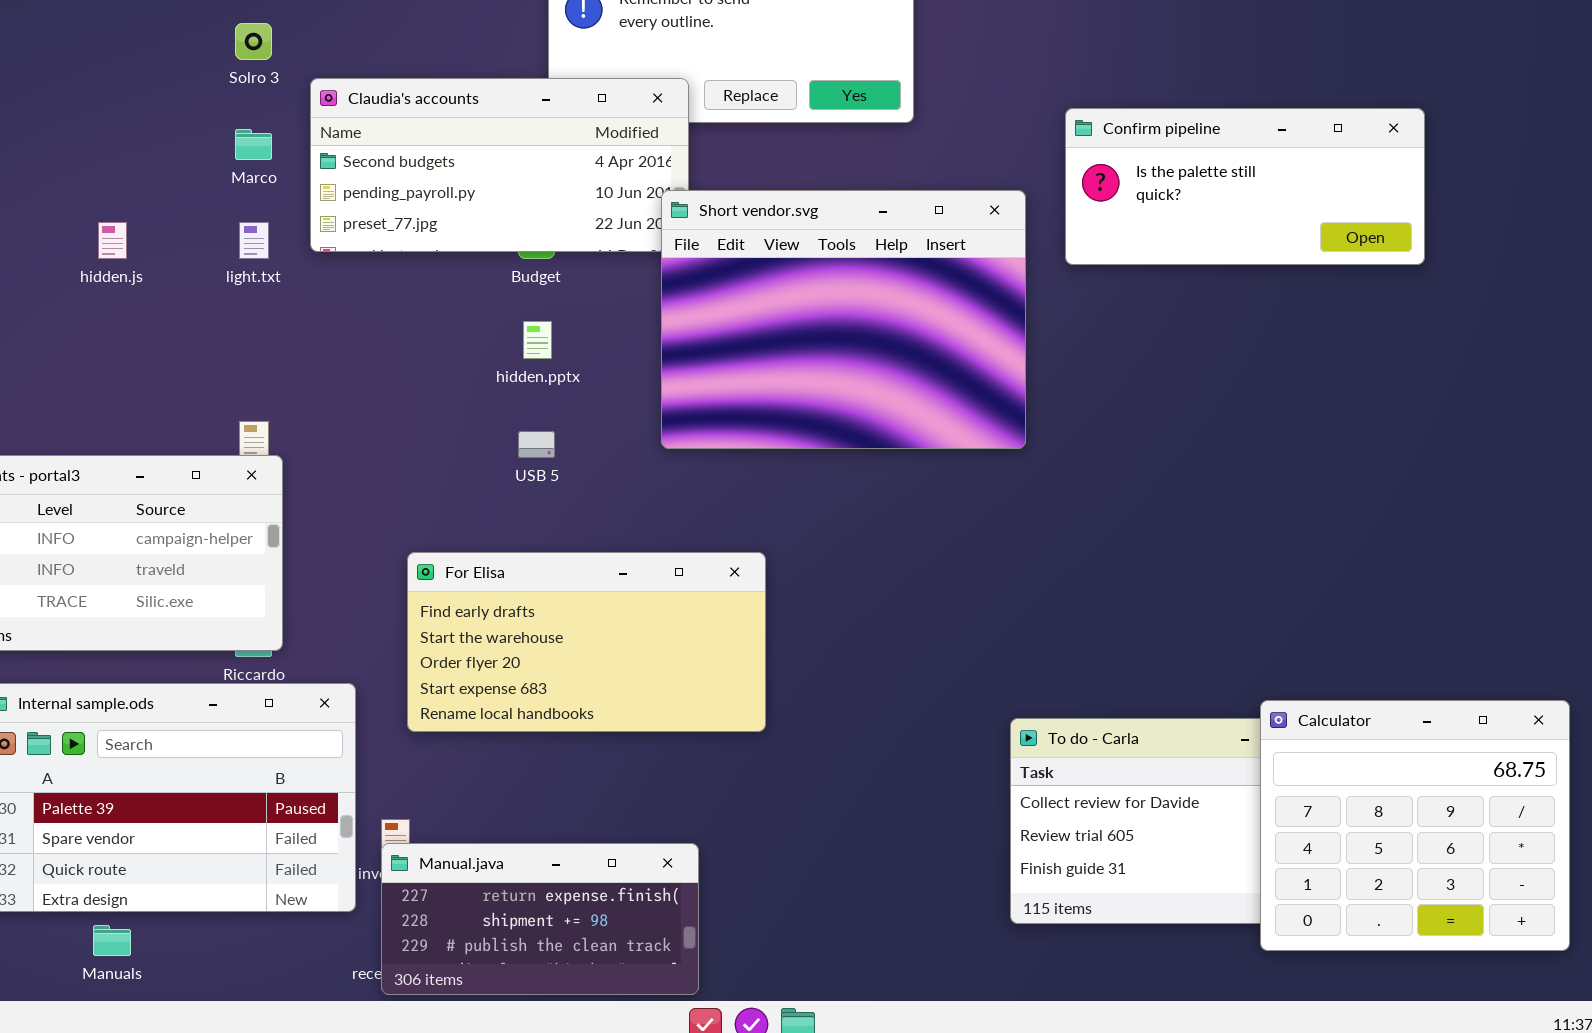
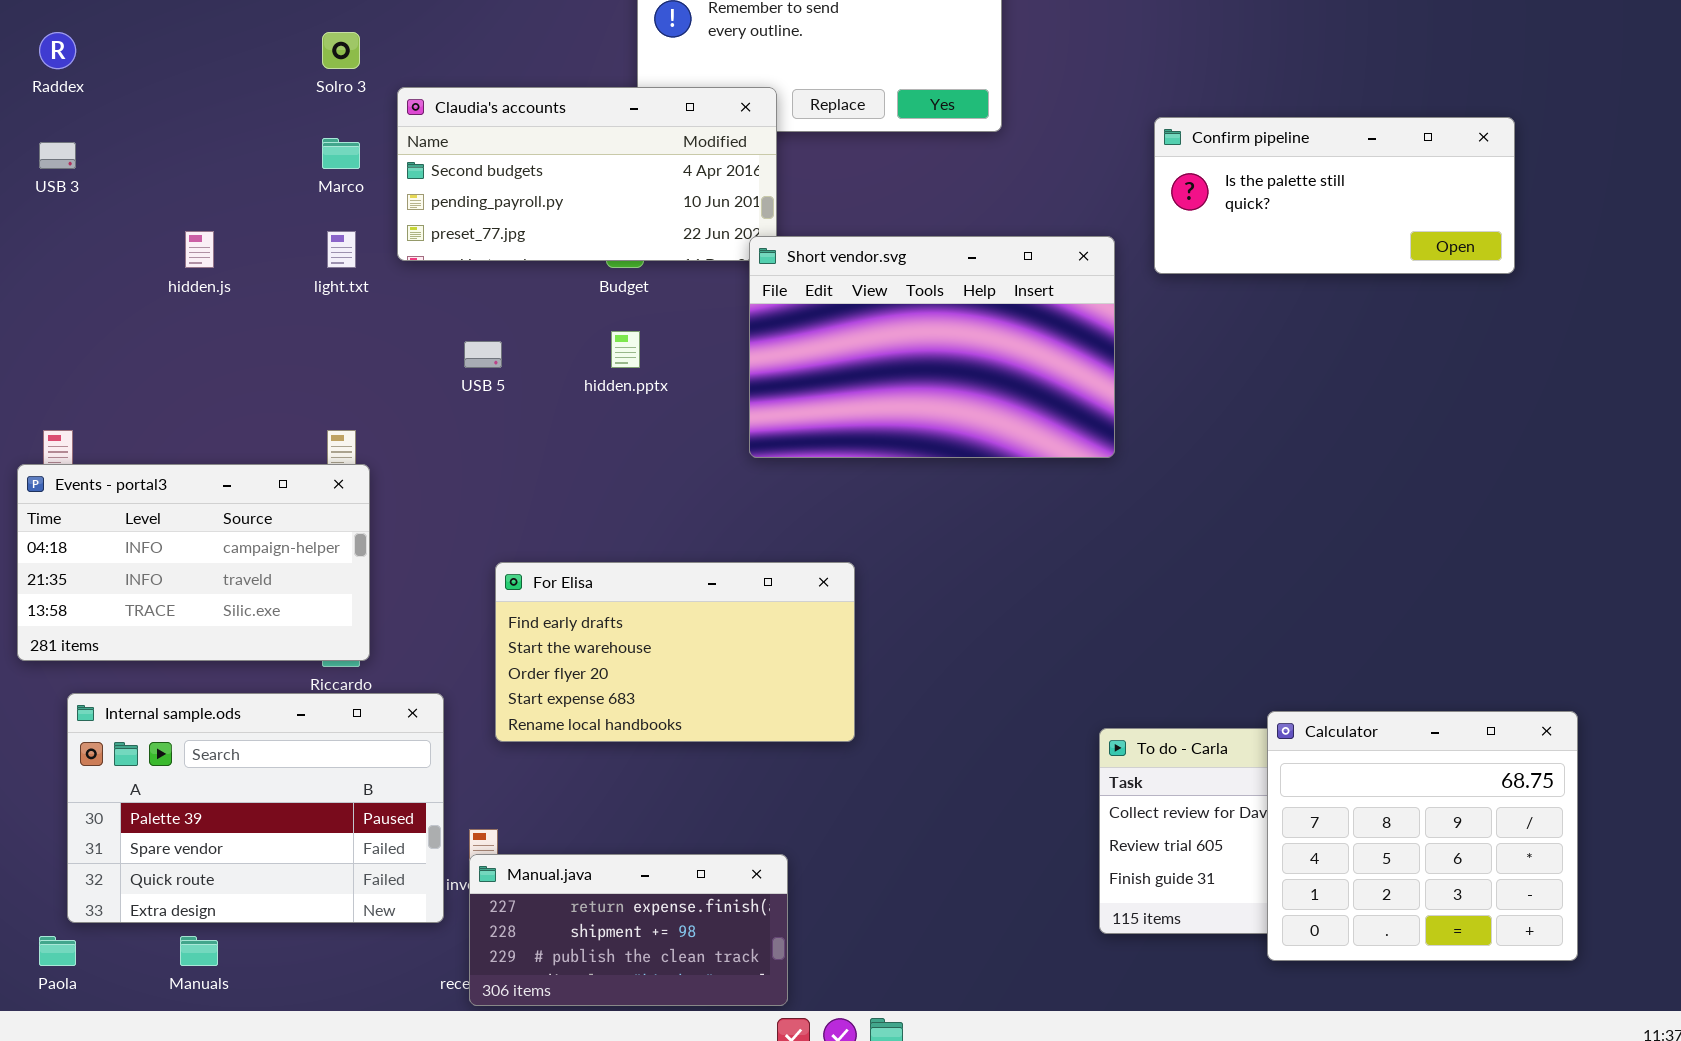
Short vendor.svg: [661,190,1026,449] -> [749,236,1115,458], resized
USB 5: [518,431,555,458] -> [464,341,502,368], moved
Calculator: [1260,700,1570,951] -> [1267,711,1578,961], moved

